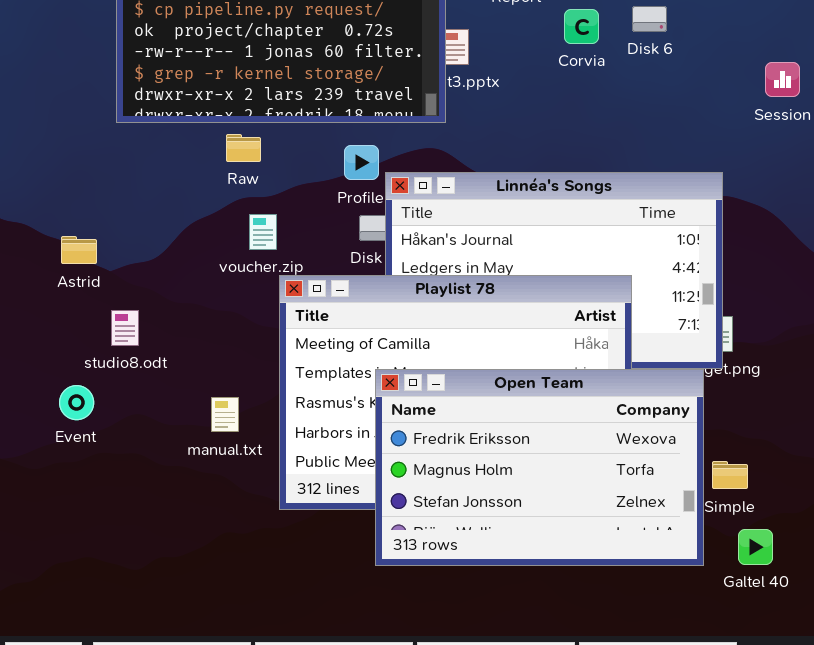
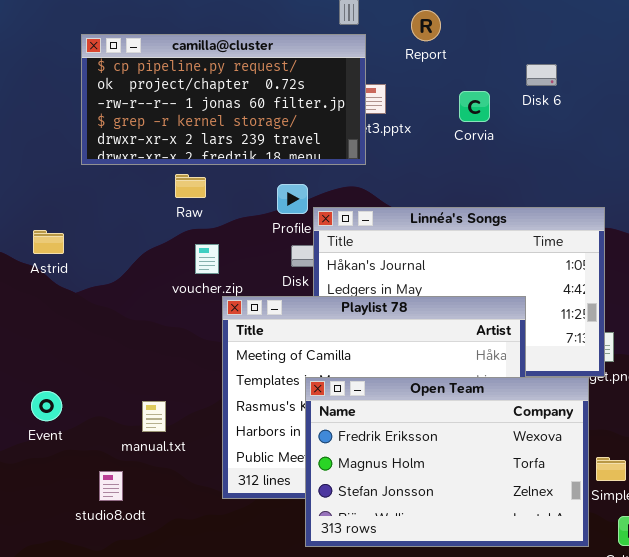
Corvia: [564,9,599,44] -> [459,91,490,122], moved
Astrid: [61,236,97,264] -> [33,230,64,254], moved
studio8.odt: [111,310,139,346] -> [99,471,123,501], moved
manual.txt: [211,397,239,432] -> [142,401,166,432], moved

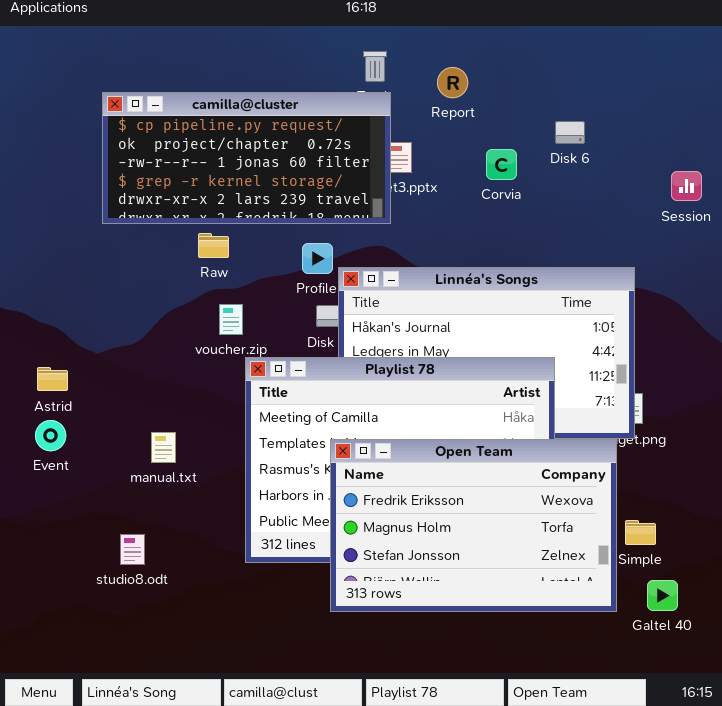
Astrid: [33,230,64,254] -> [37,367,68,391], moved
Event: [31,391,62,421] -> [35,420,66,451], moved
manual.txt: [142,401,166,432] -> [151,432,176,463], moved

